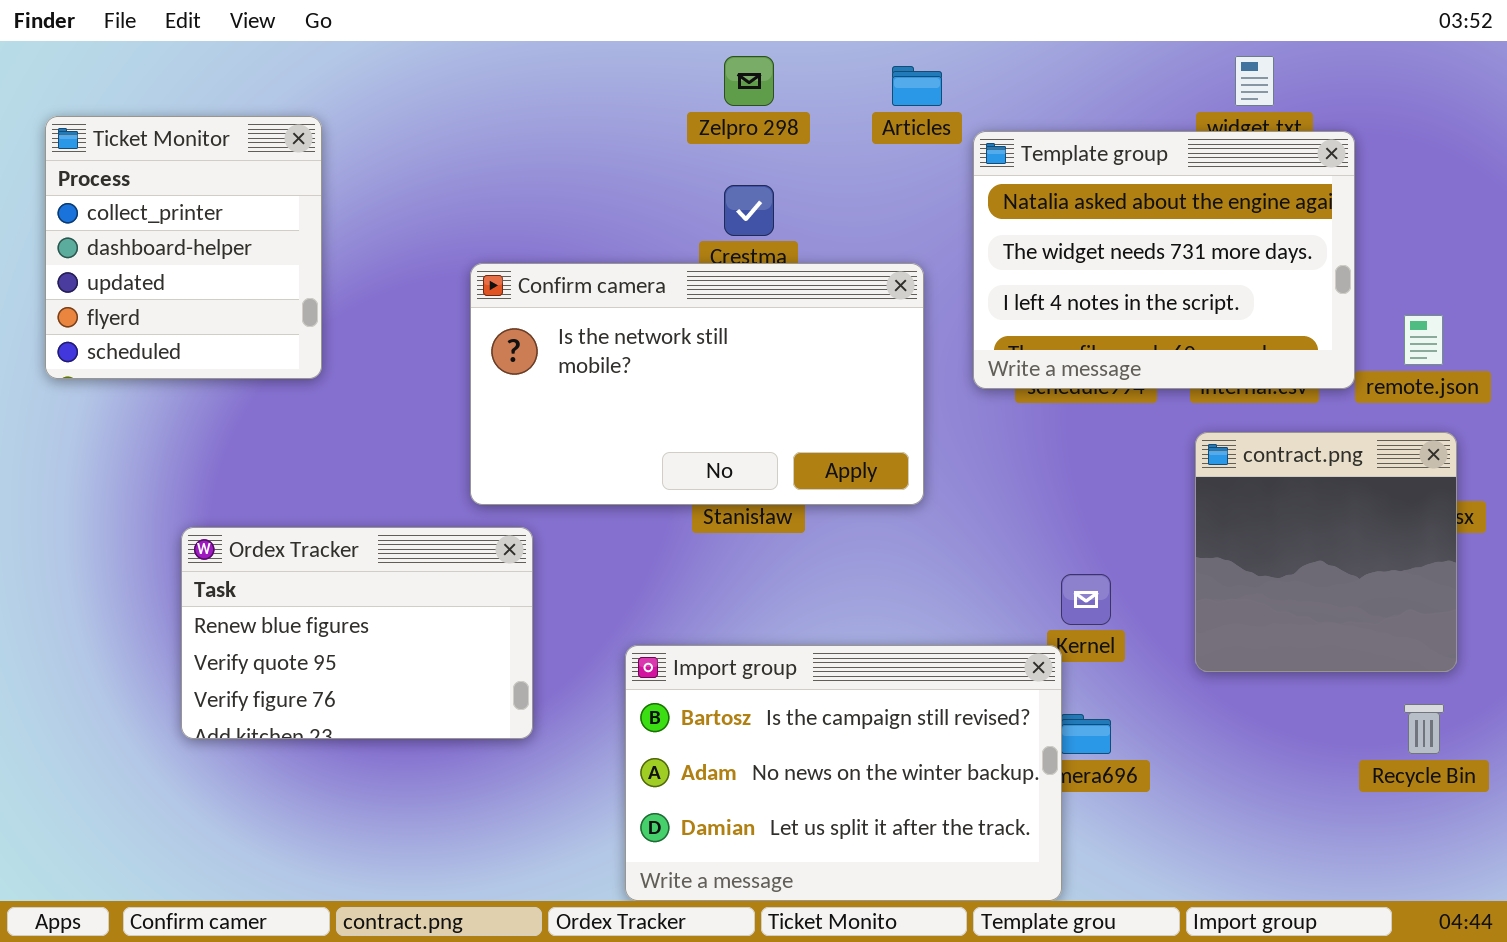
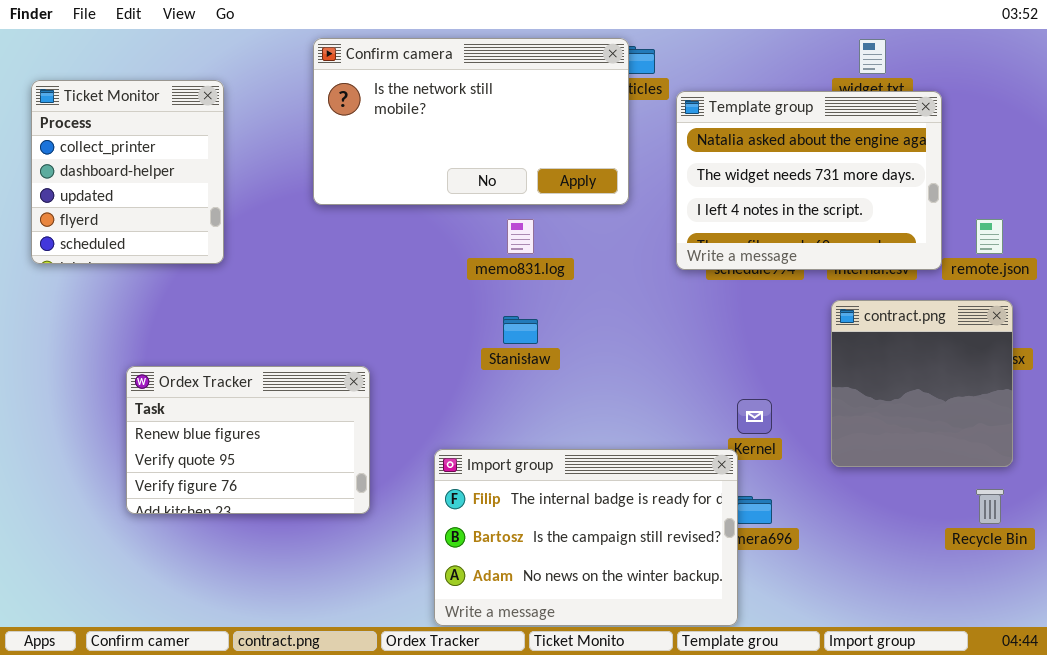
Confirm camera: [470,263,924,505] -> [313,38,629,205], moved
Import group: [625,645,1062,901] -> [434,449,738,626], scrolled up 1 row

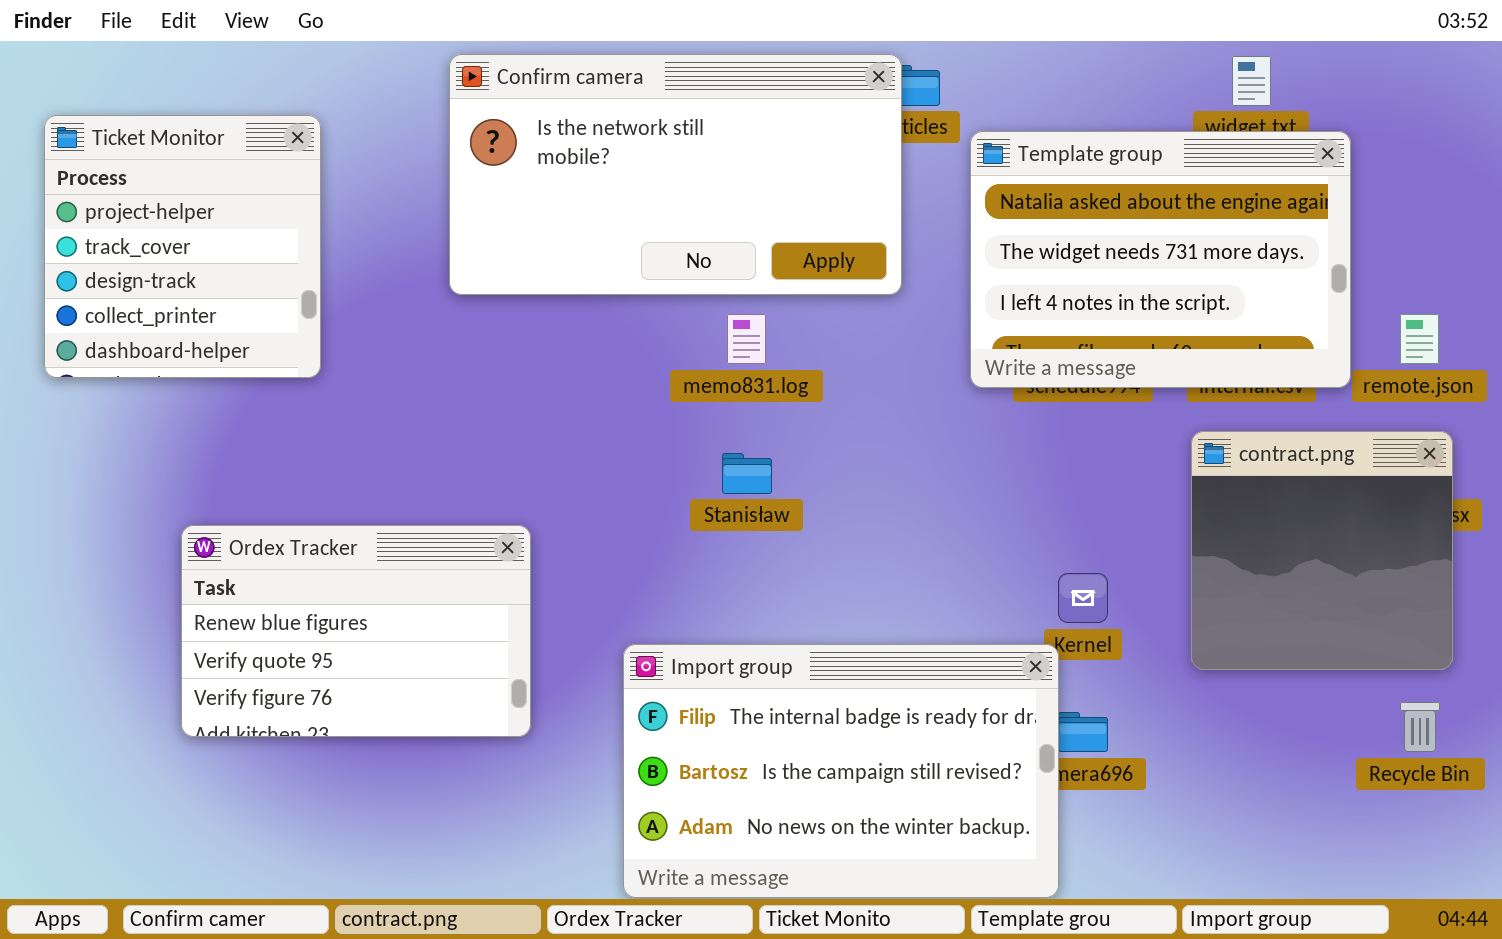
Ticket Monitor: [31,80,224,264] -> [44,115,321,378], scrolled up 3 rows

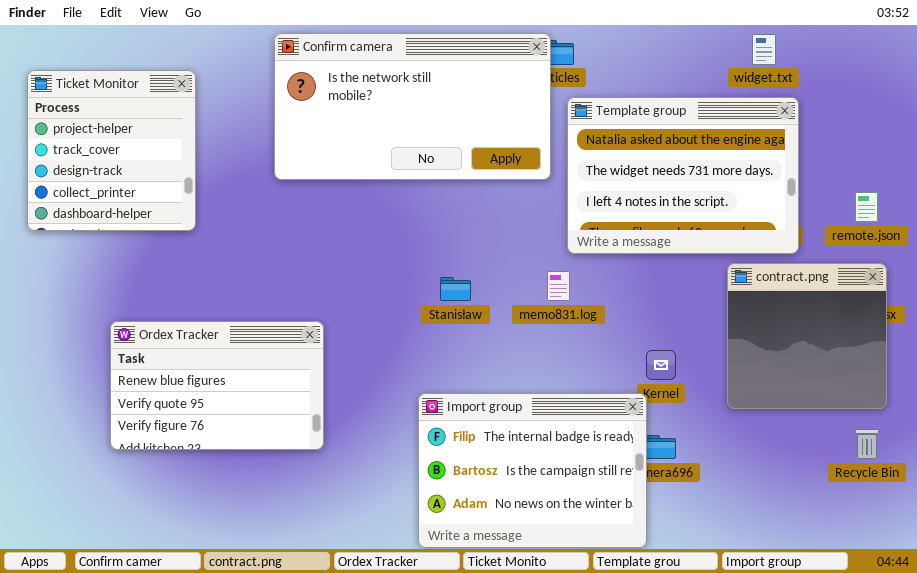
Template group: [970,131,1351,388] -> [567,97,799,254], moved
memo831.log: [727,314,766,364] -> [547,271,570,301], moved
Import group: [623,644,1059,898] -> [418,393,647,548], resized

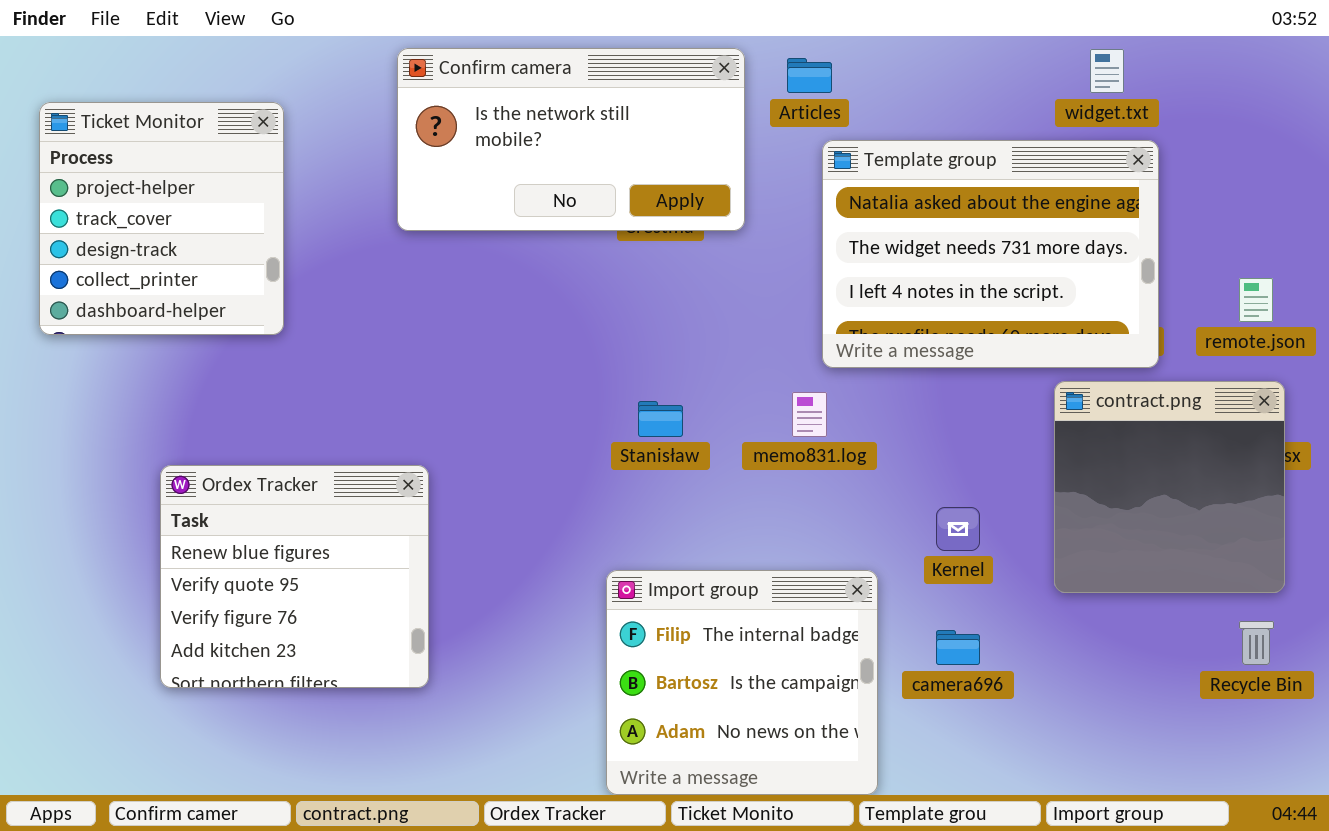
Confirm camera: [274,33,551,180] -> [397,48,745,231], resized
Ordex Tracker: [110,321,324,450] -> [160,465,429,688], resized
Import group: [418,393,647,548] -> [606,570,878,795], resized

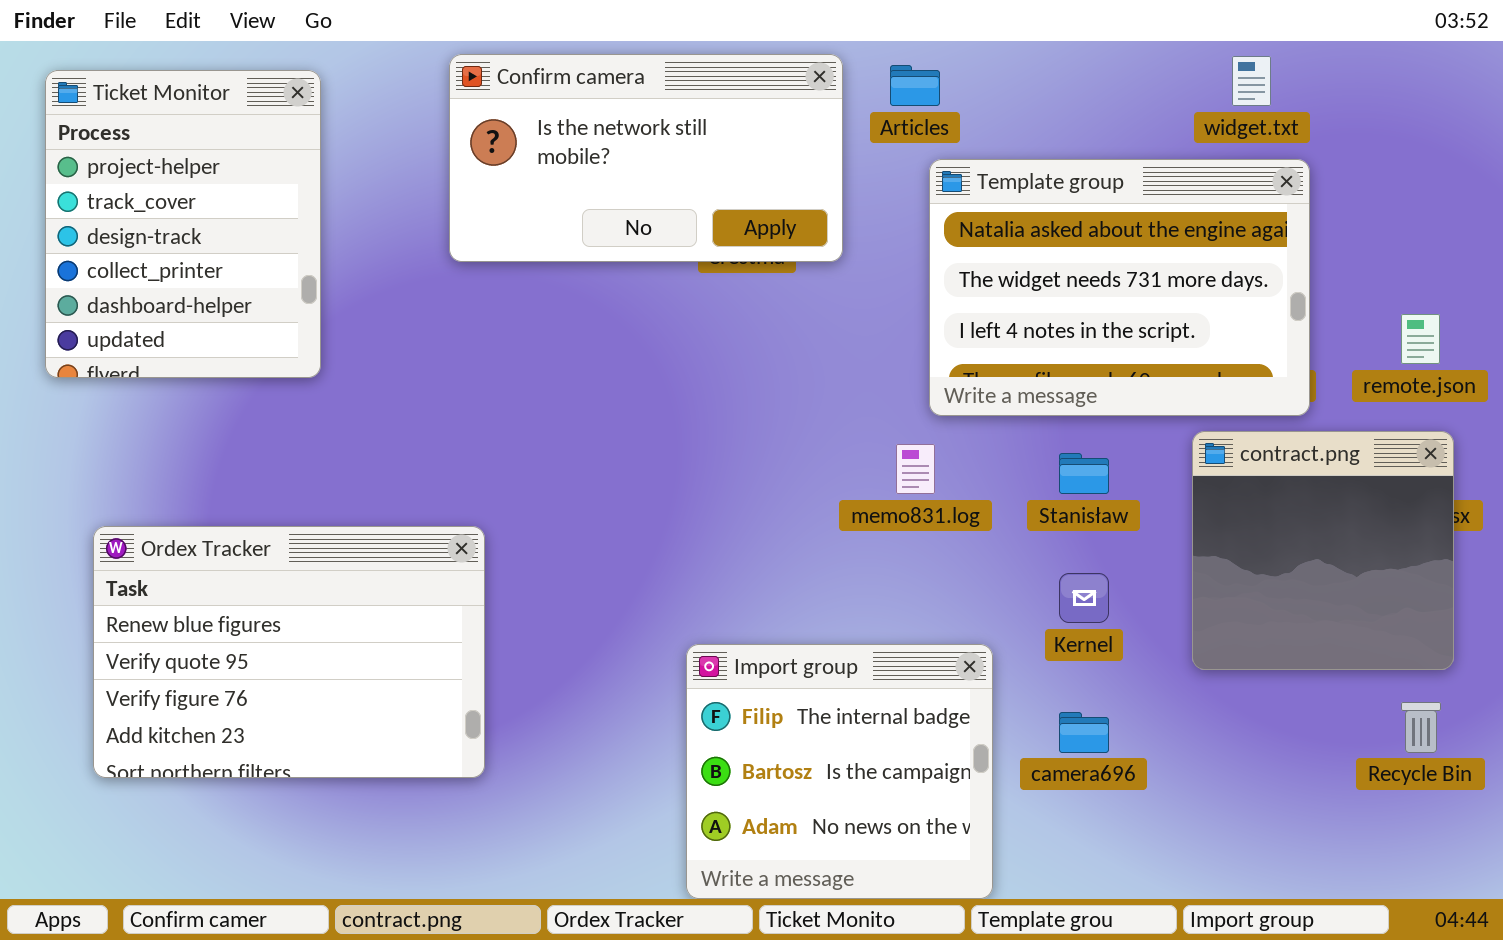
Ticket Monitor: [39,102,284,335] -> [45,70,321,378], resized
Stanisław: [638,401,683,437] -> [1059,453,1109,494], moved
Ordex Tracker: [160,465,429,688] -> [93,526,485,778], resized

